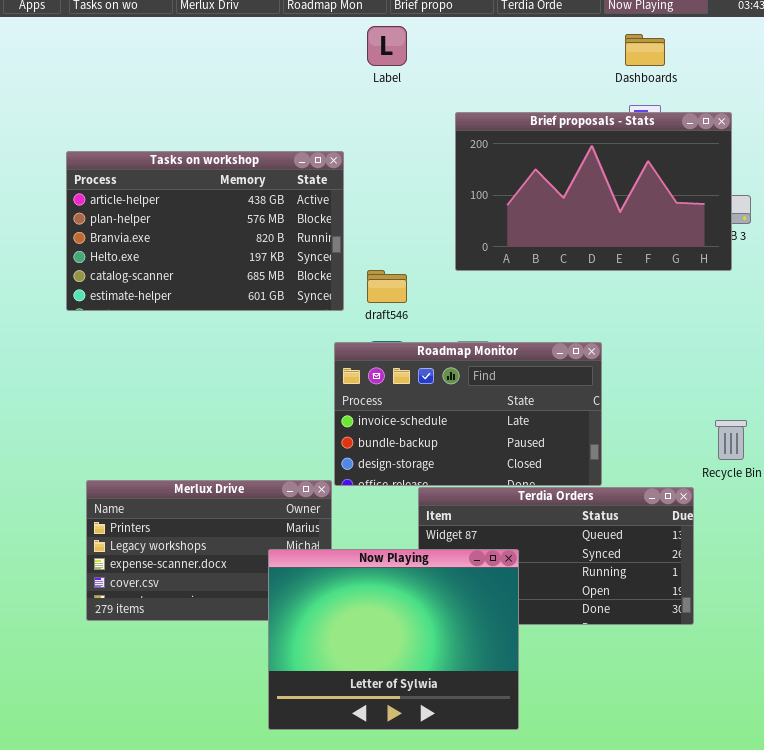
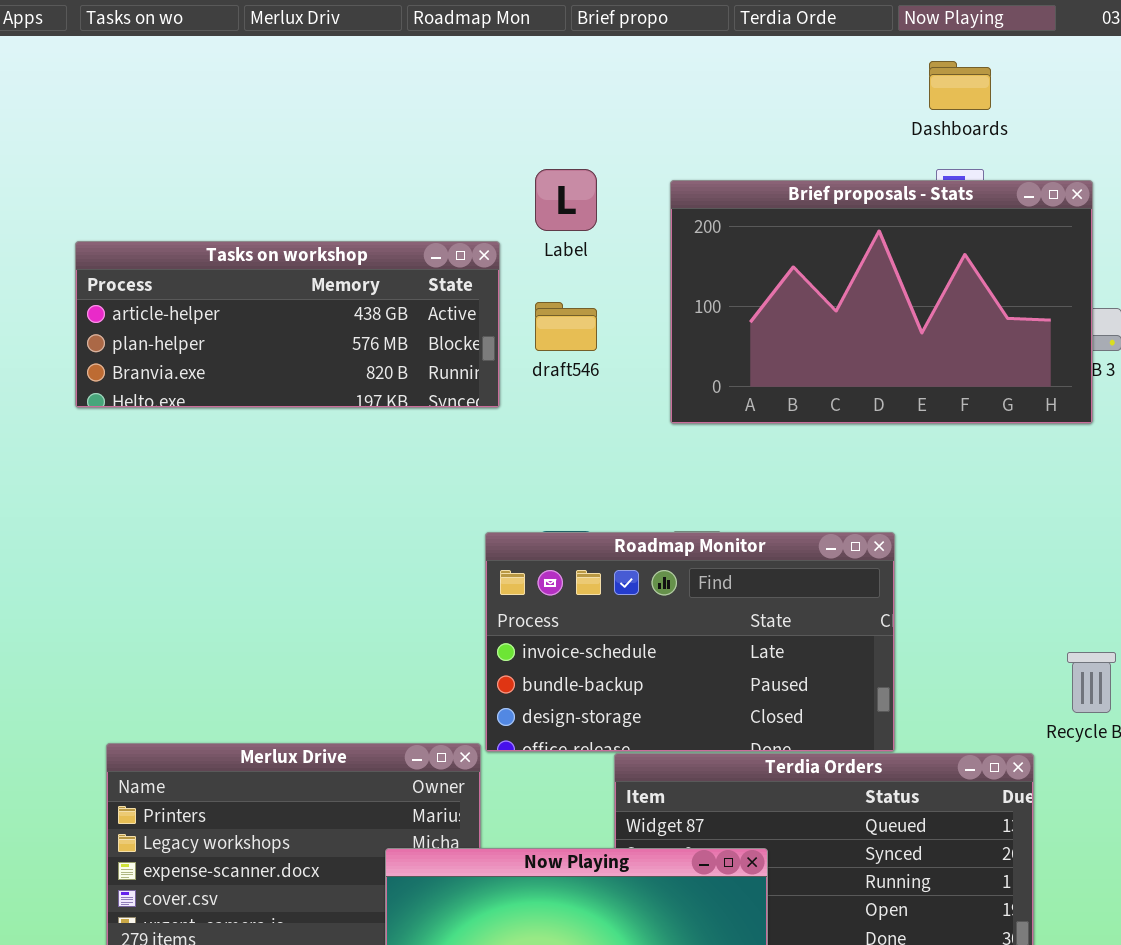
Label: [367,26,407,66] -> [535,169,597,231], moved
Tasks on workshop: [66,151,344,311] -> [75,241,500,408], resized
draft546: [367,270,407,303] -> [535,302,597,351], moved

